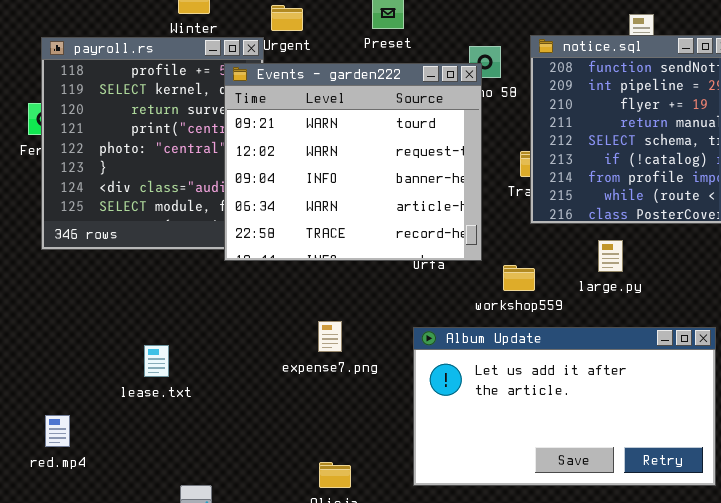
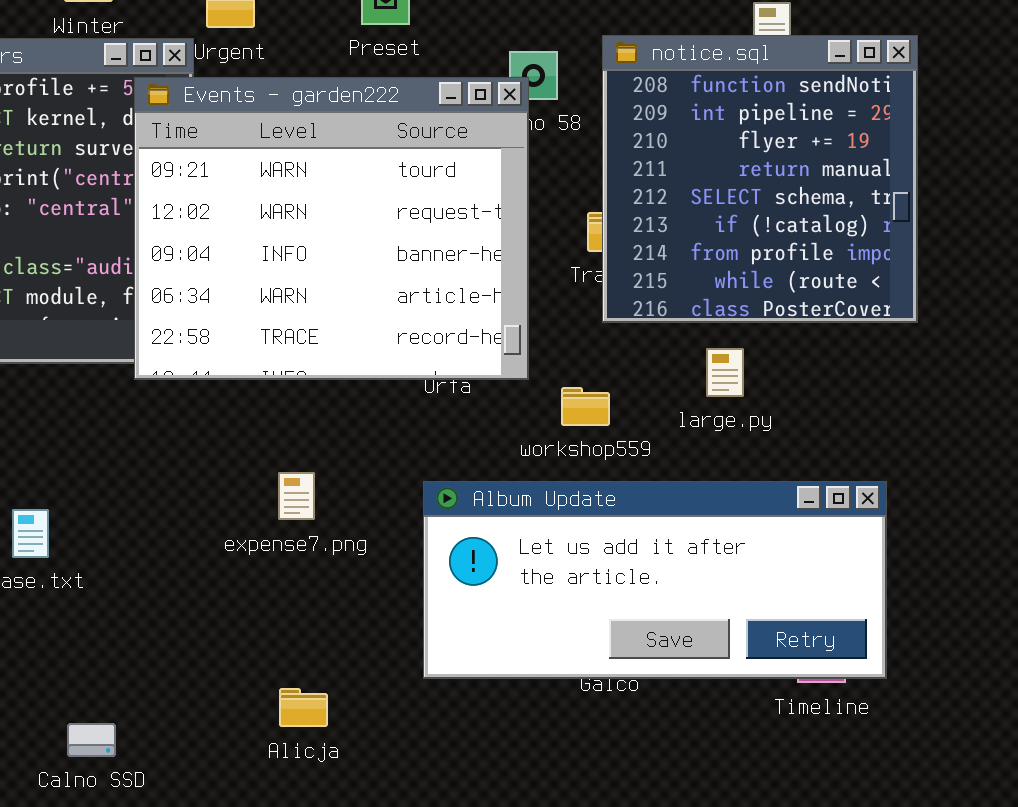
Album Update: [413,327,716,486] -> [423,481,887,679], resized

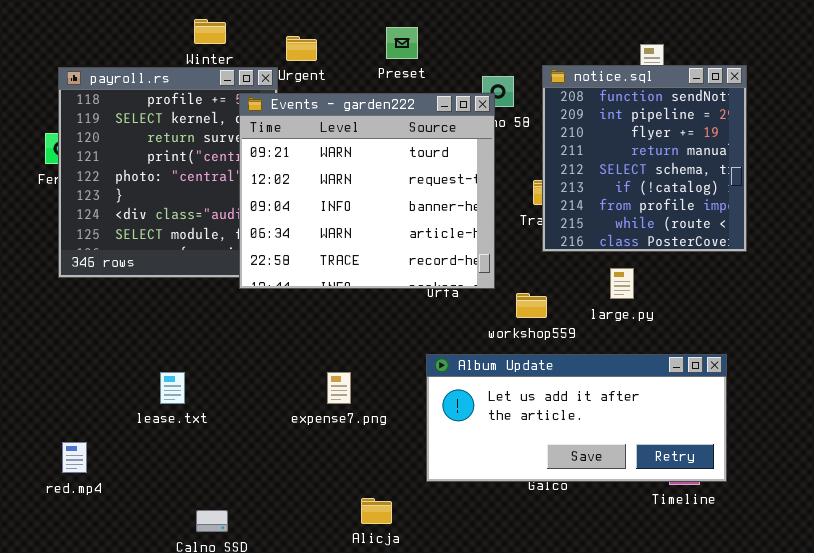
expense7.png: [278,472,315,520] -> [327,372,351,404], moved
Alicja: [279,688,328,727] -> [361,498,392,524], moved

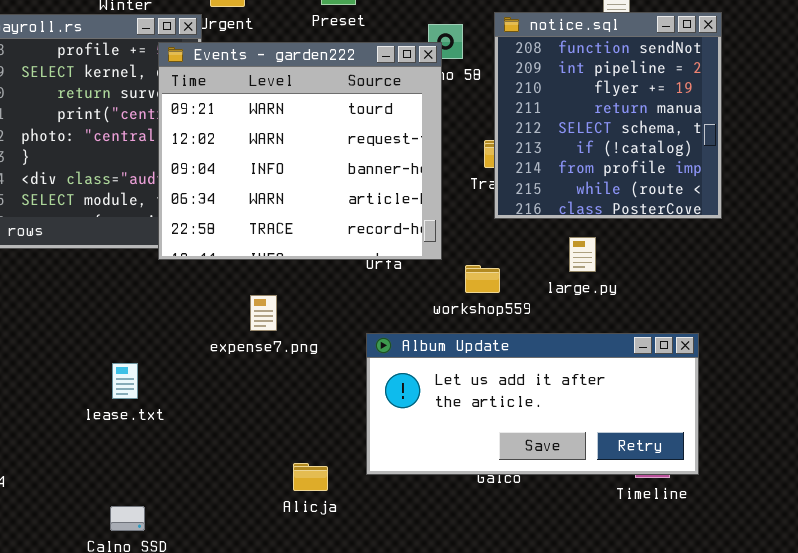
lease.txt: [160,372,185,404] -> [112,363,138,399], moved
expense7.png: [327,372,351,404] -> [250,295,277,331], moved
Alicja: [361,498,392,524] -> [293,463,328,491], moved

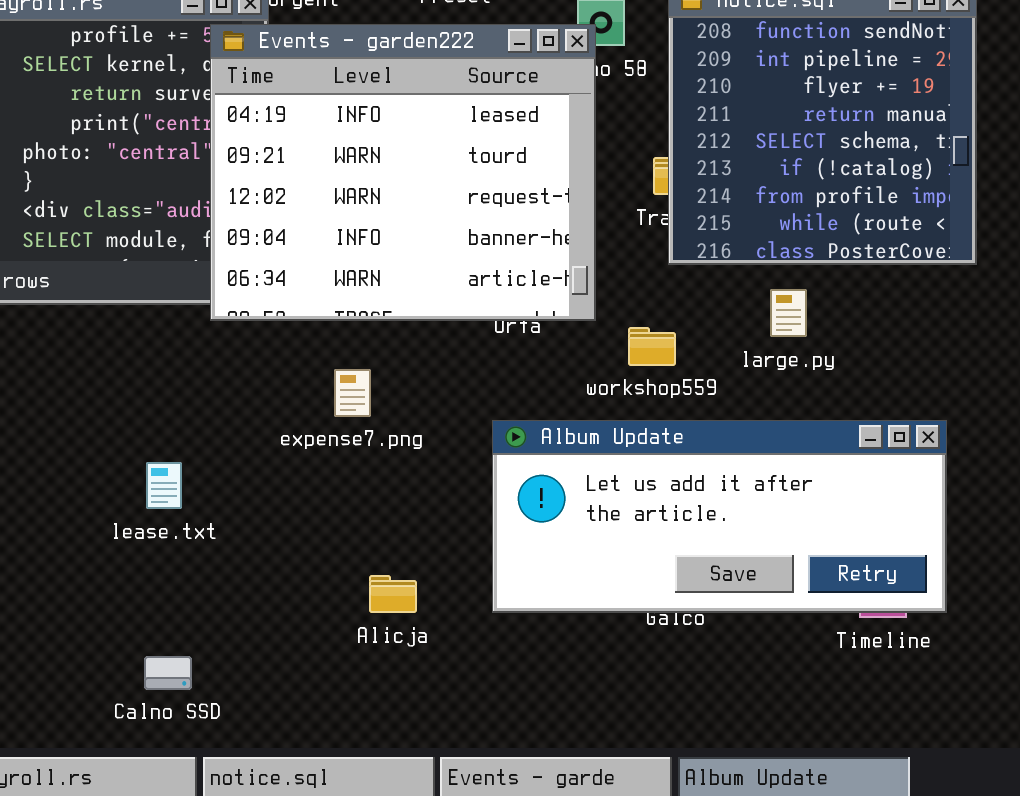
Events - garden222: [158,42,442,260] -> [210,24,596,321], scrolled up 1 row
Alicja: [293,463,328,491] -> [369,575,417,613], moved

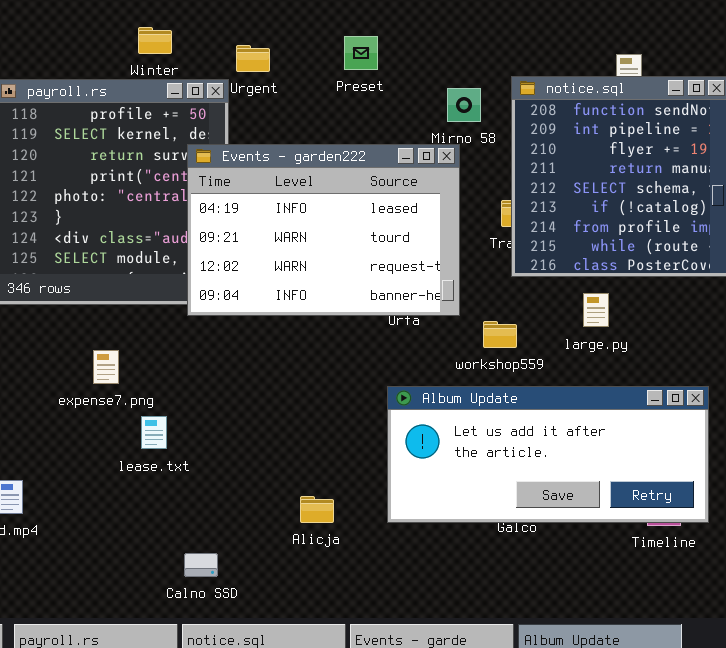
Events - garden222: [210,24,596,321] -> [187,144,460,316], resized
expense7.png: [334,369,371,417] -> [93,350,119,384], moved
Calno SSD: [144,656,192,690] -> [184,553,218,577], moved

